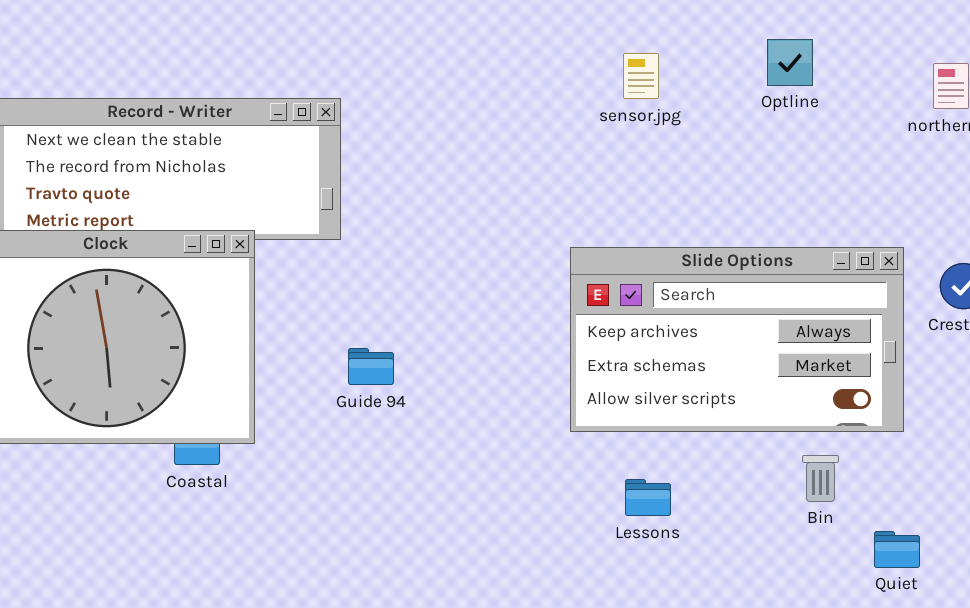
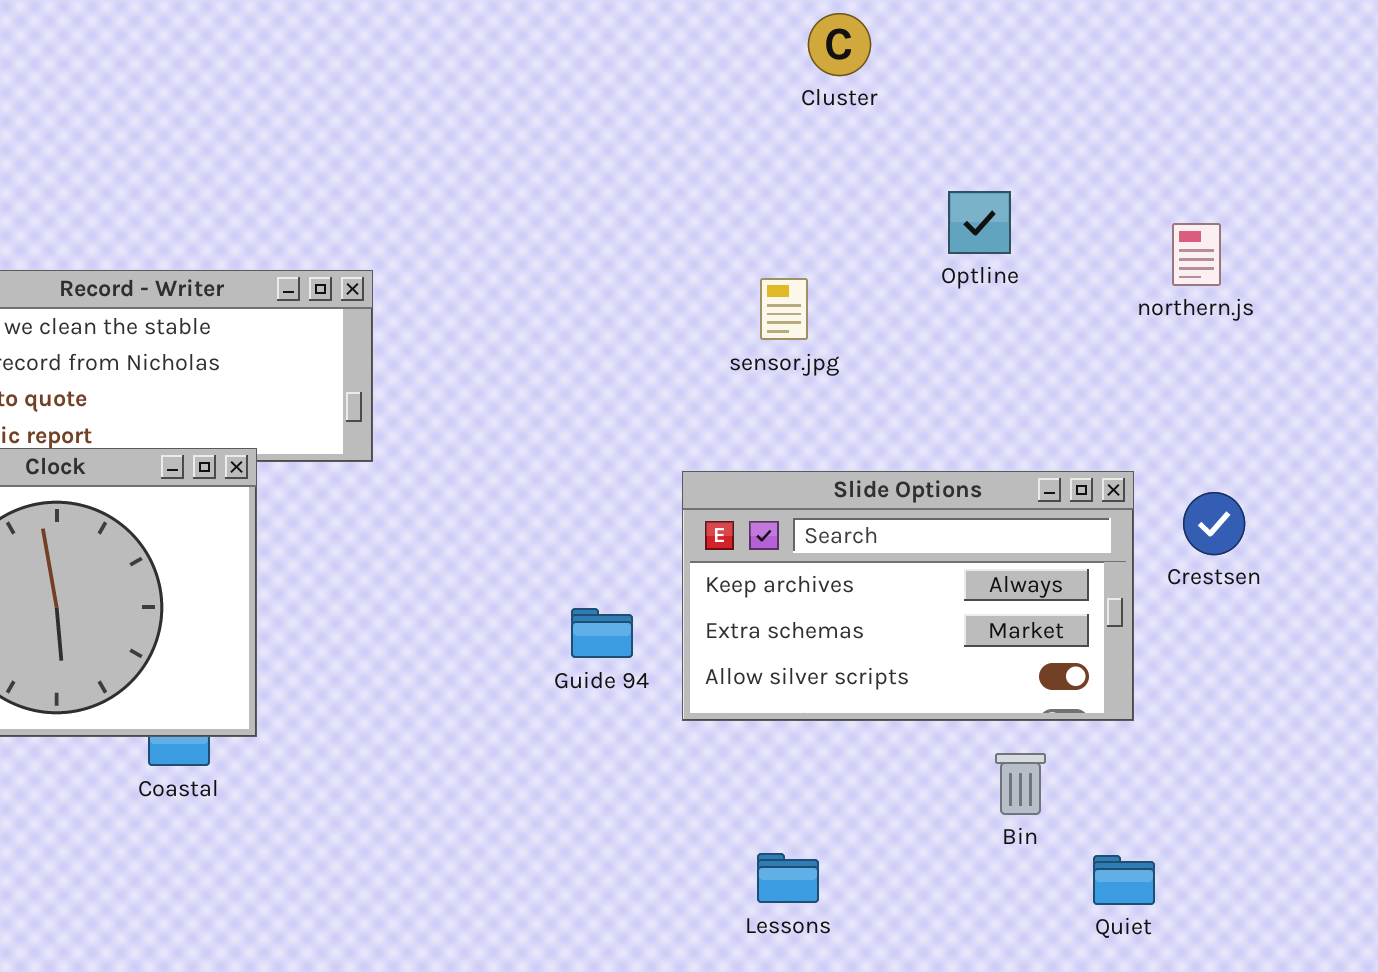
sensor.jpg: [623,53,659,99] -> [760,278,808,340], moved
Guide 94: [348,348,394,385] -> [571,608,633,658], moved
Lessons: [625,479,671,516] -> [757,853,819,903], moved

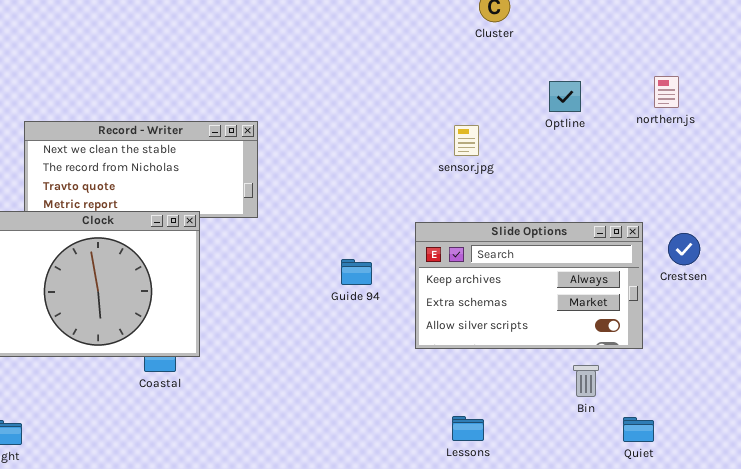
northern.js: [1172,223,1221,286] -> [654,76,679,108], moved
Guide 94: [571,608,633,658] -> [341,259,372,285], moved

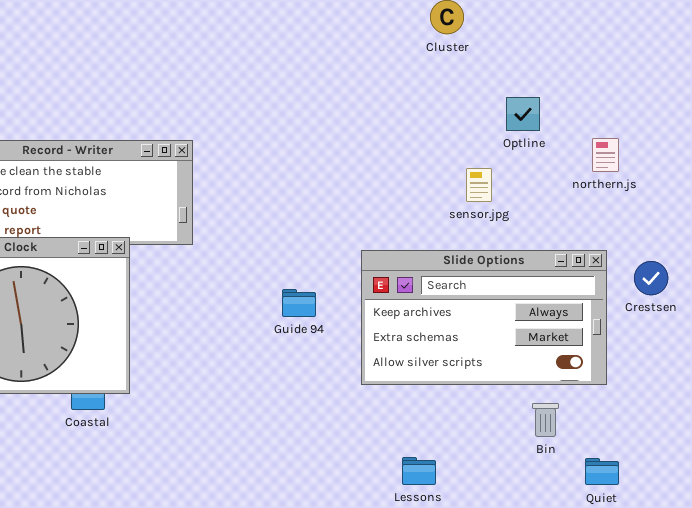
northern.js: [654,76,679,108] -> [592,138,619,172], moved
sensor.jpg: [454,125,479,156] -> [466,168,492,202], moved

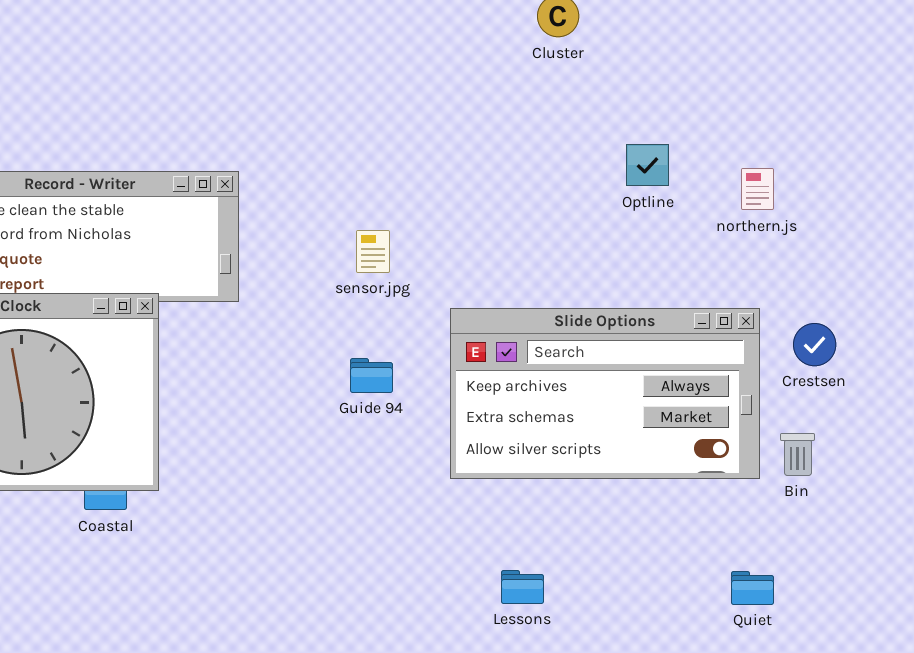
Optline: [506,97,540,131] -> [626,144,669,186], moved
sensor.jpg: [466,168,492,202] -> [356,230,390,273], moved
Bin: [532,403,559,437] -> [780,433,815,476], moved

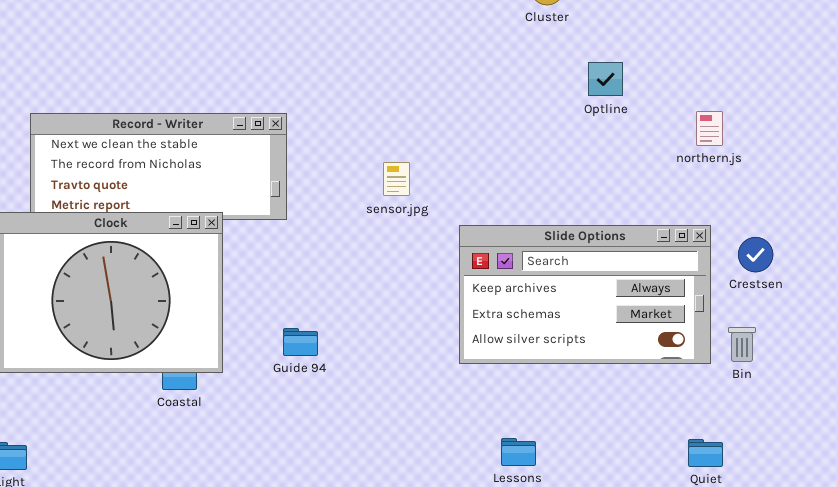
Optline: [626,144,669,186] -> [588,62,623,96], moved
Guide 94: [350,358,393,393] -> [283,328,318,356], moved

